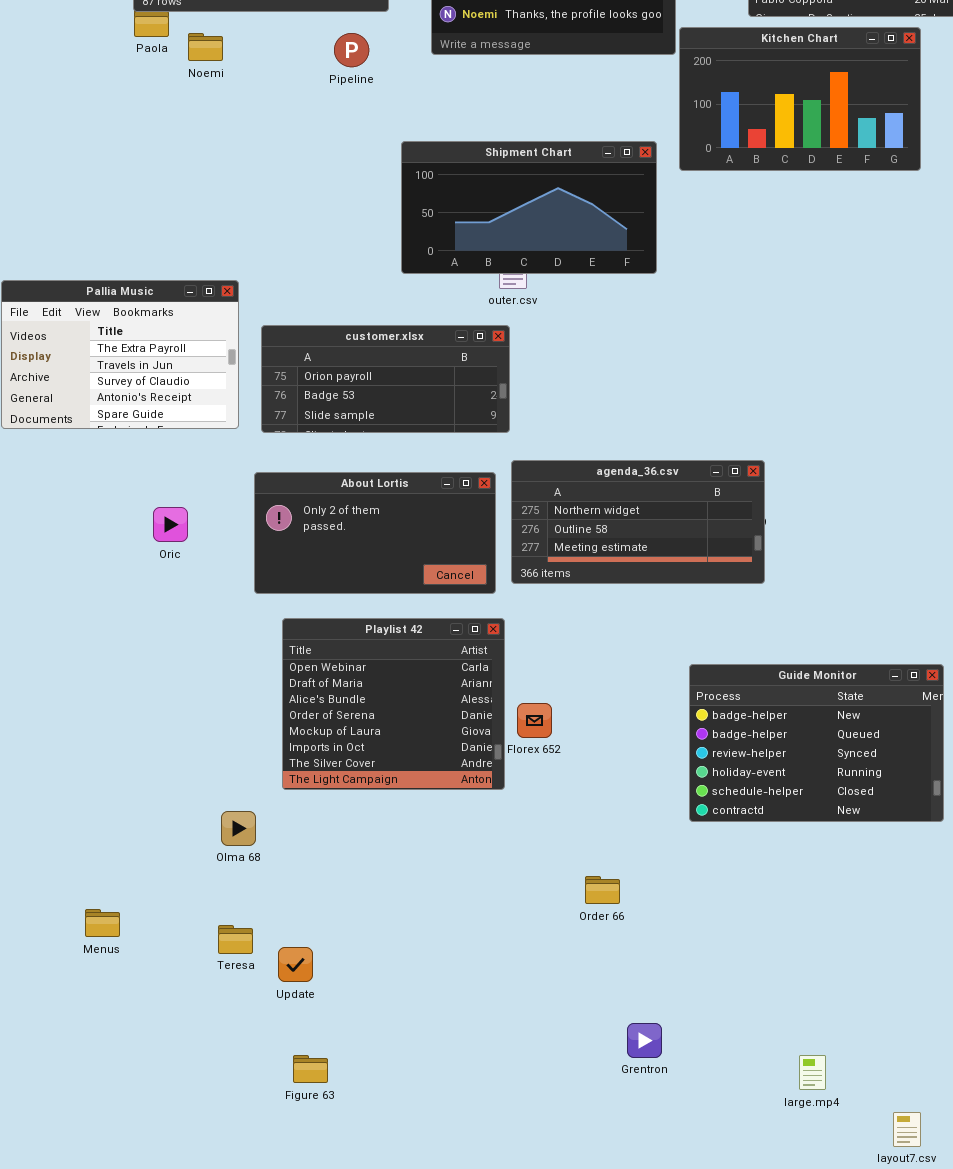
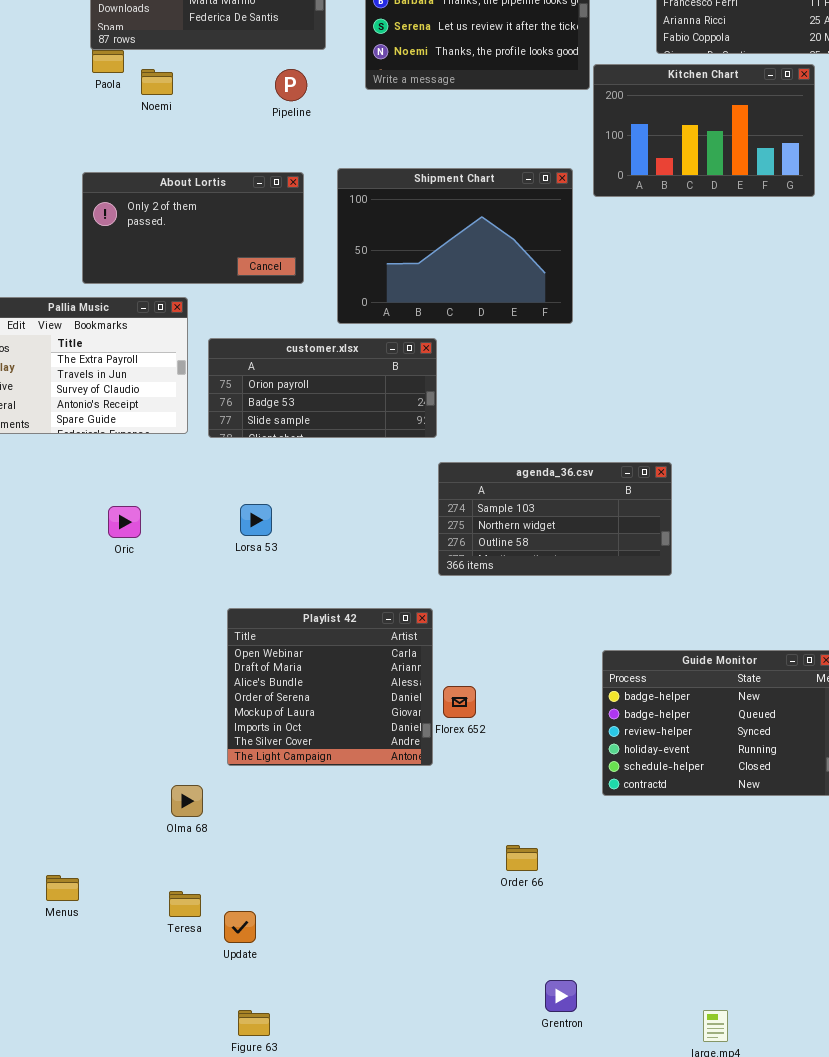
Shipment Chart: [401,141,657,274] -> [337,168,573,324], resized
agenda_36.csv: [511,460,765,584] -> [438,462,672,576], scrolled up 1 row
About Lortis: [254,472,496,594] -> [82,172,304,284], moved

